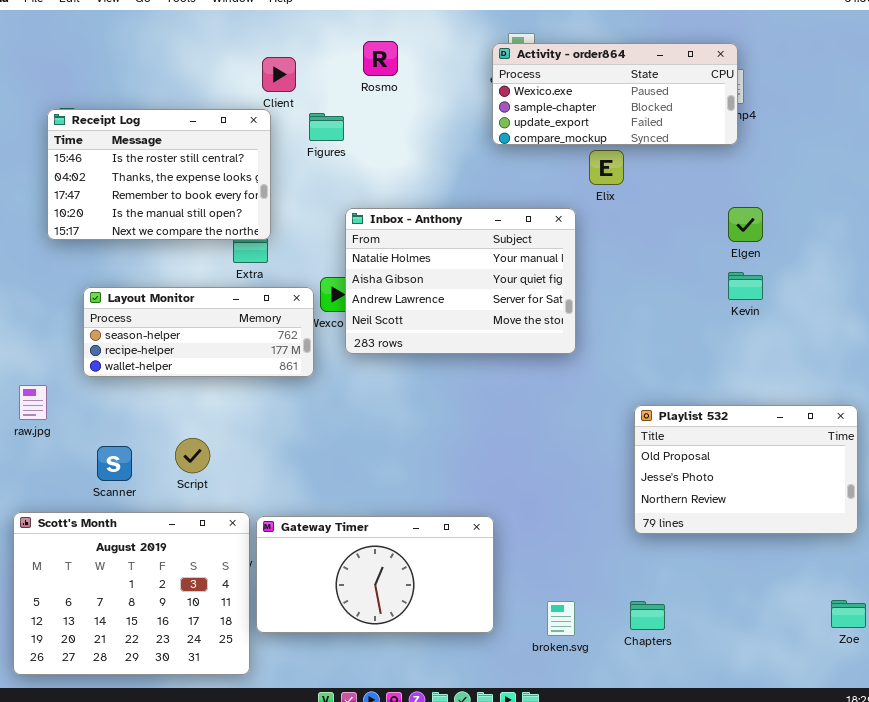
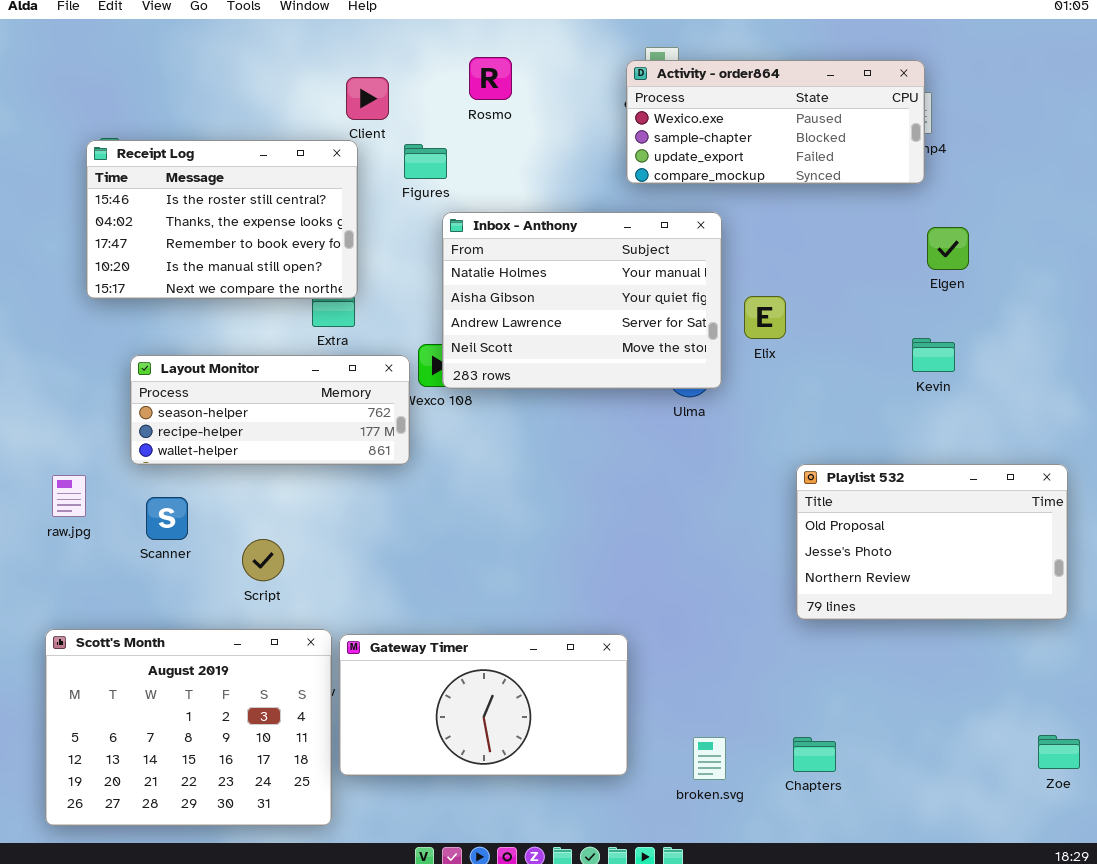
Elix: [589,150,624,185] -> [744,296,786,339], moved
Elgen: [728,207,763,242] -> [927,227,969,270], moved
Inbox - Anthony: [345,208,576,354] -> [442,212,722,389], moved
Playlist 532: [634,405,858,534] -> [796,464,1068,620], moved
Scanner: [97,446,132,481] -> [146,497,188,540], moved

